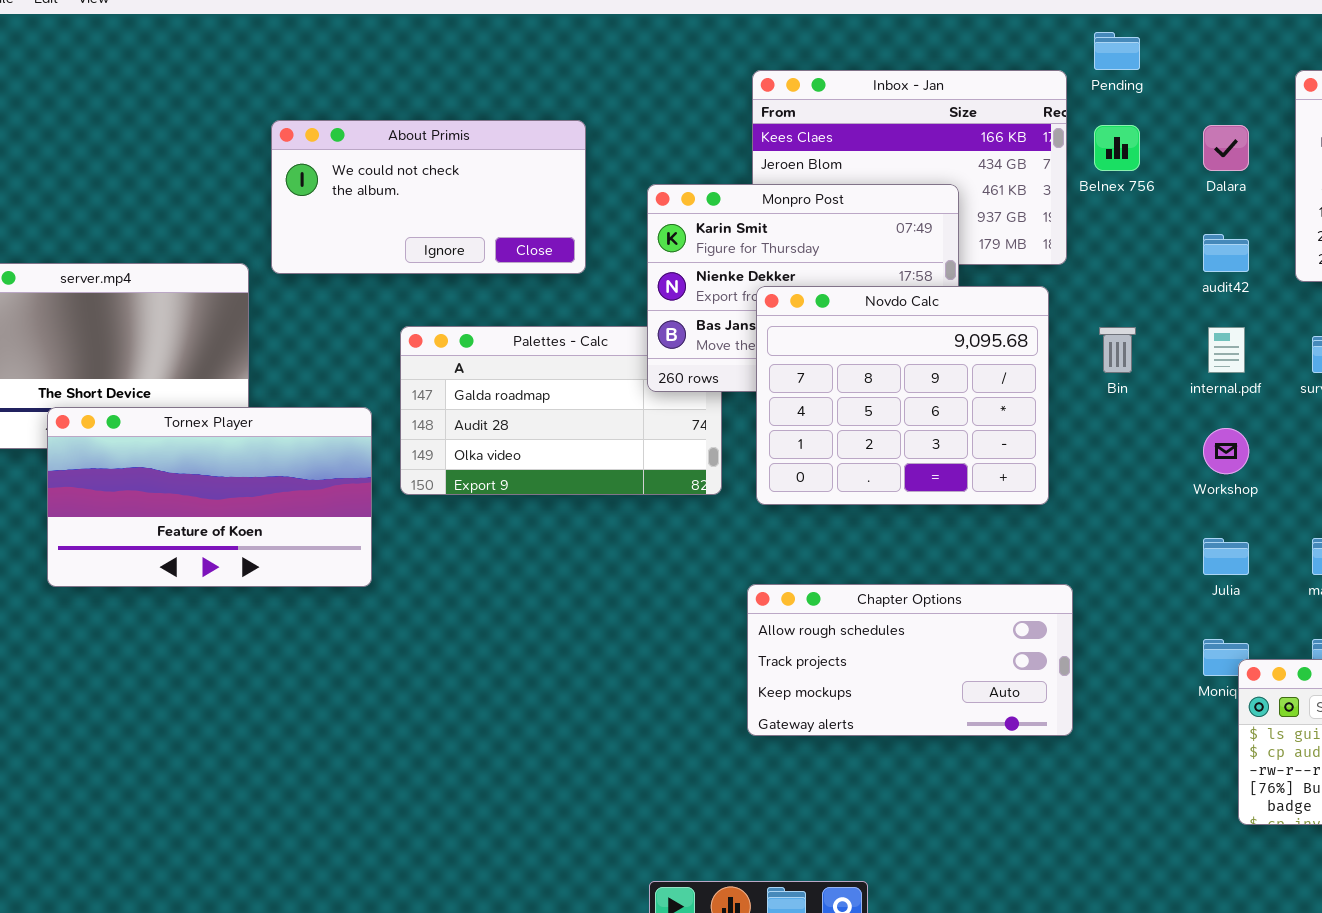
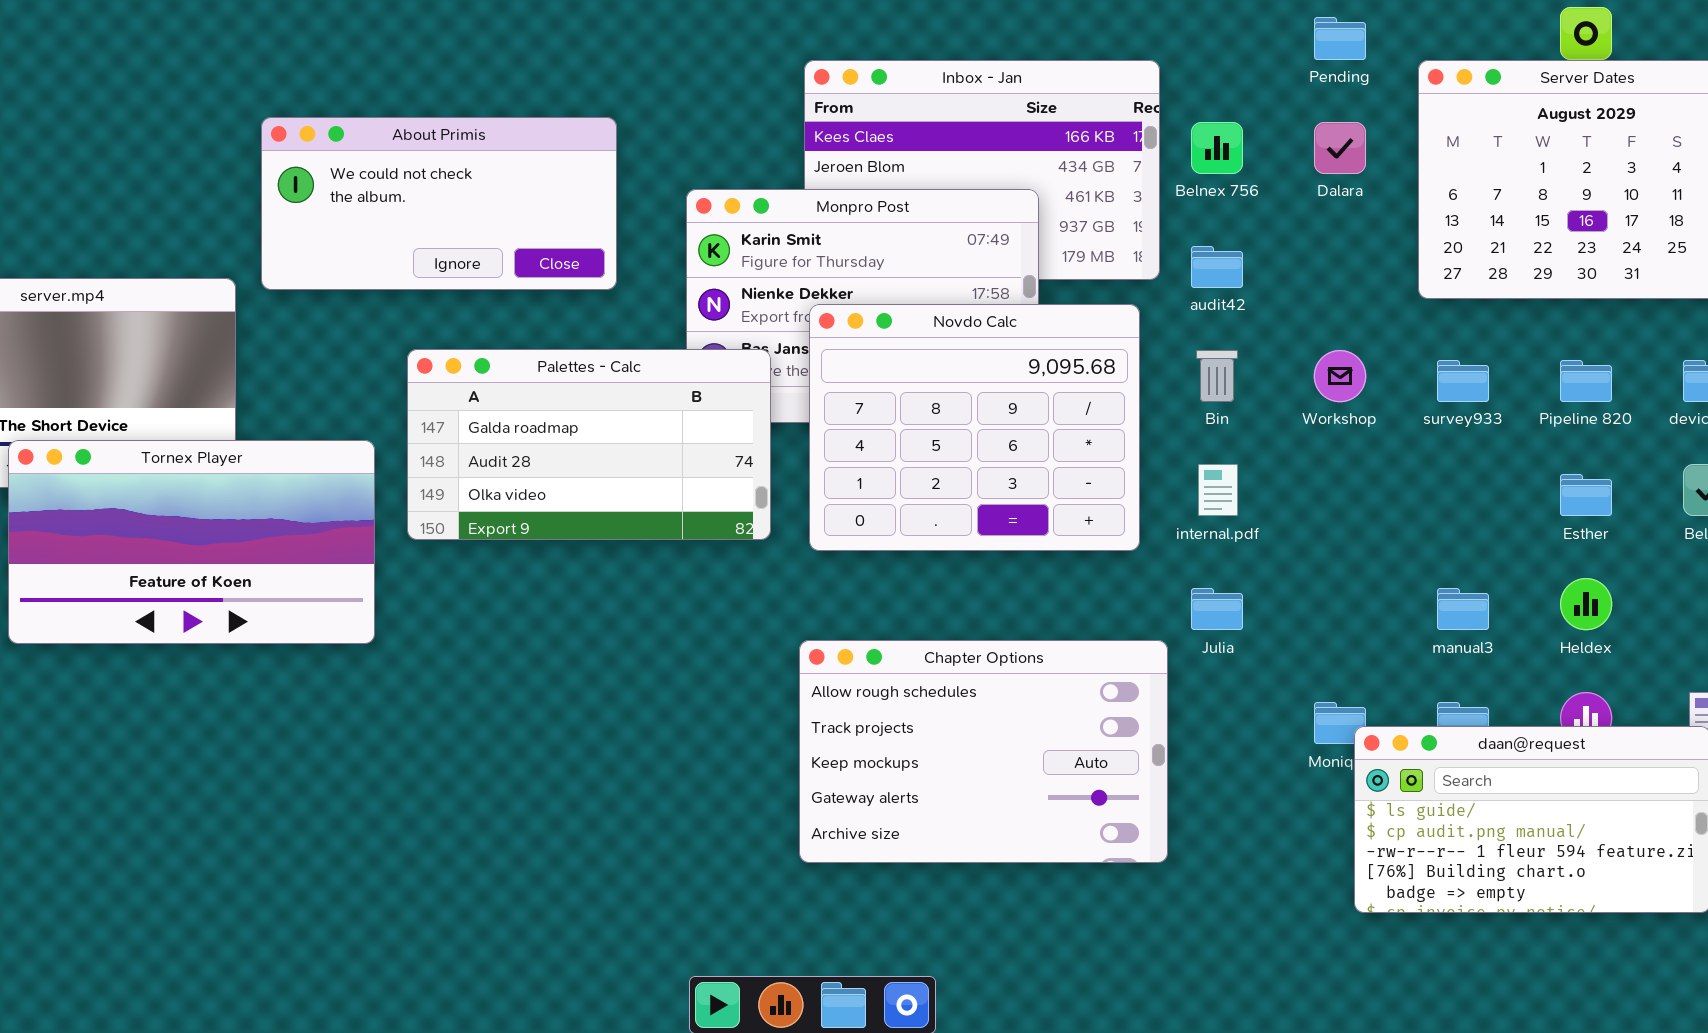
Pending: [1094,32,1140,70] -> [1314,17,1366,60], moved
audit42: [1203,234,1249,272] -> [1191,246,1243,288], moved
Palettes - Calc: [400,326,722,495] -> [407,349,771,540], raised
internal.pdf: [1208,327,1245,373] -> [1198,464,1238,516], moved
Workshop: [1203,428,1249,474] -> [1314,350,1366,402], moved
Julia: [1203,538,1249,575] -> [1191,588,1243,630], moved
Chapter Options: [747,584,1073,736] -> [799,640,1168,863], resized

